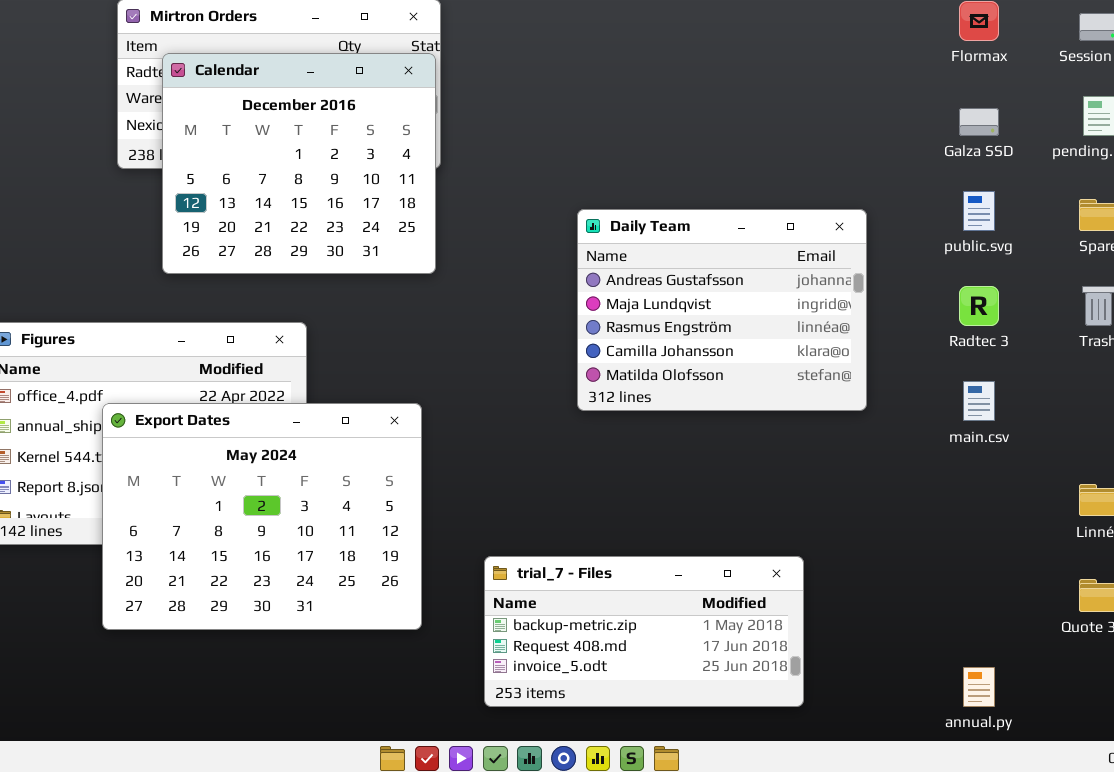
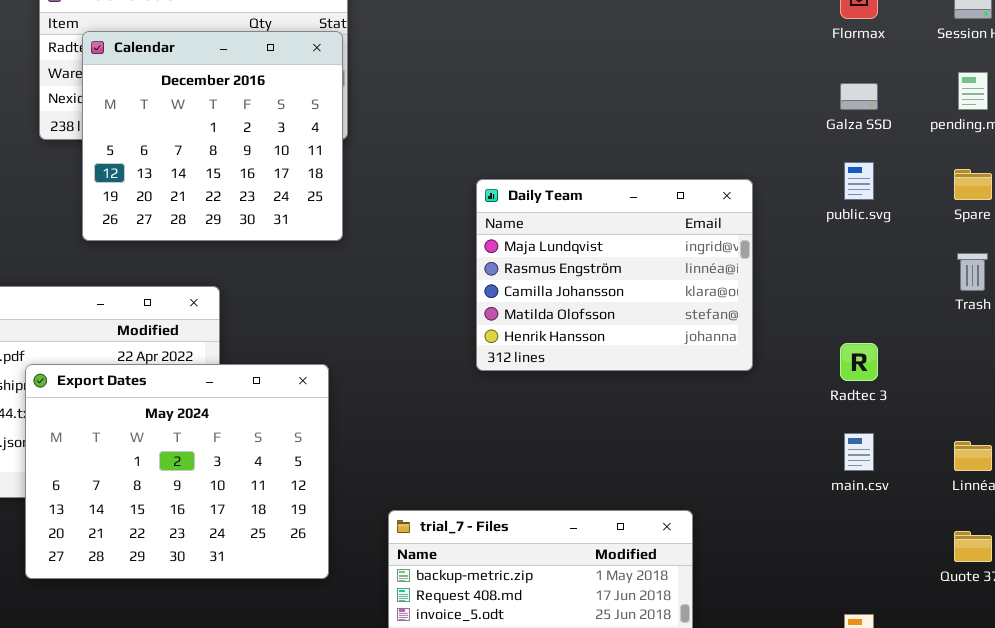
Daily Team: [577,209,867,411] -> [476,179,753,371], scrolled down 1 row
Radtec 3: [959,286,999,326] -> [840,343,878,381], moved
main.csv: [963,381,995,421] -> [844,433,874,471], moved

